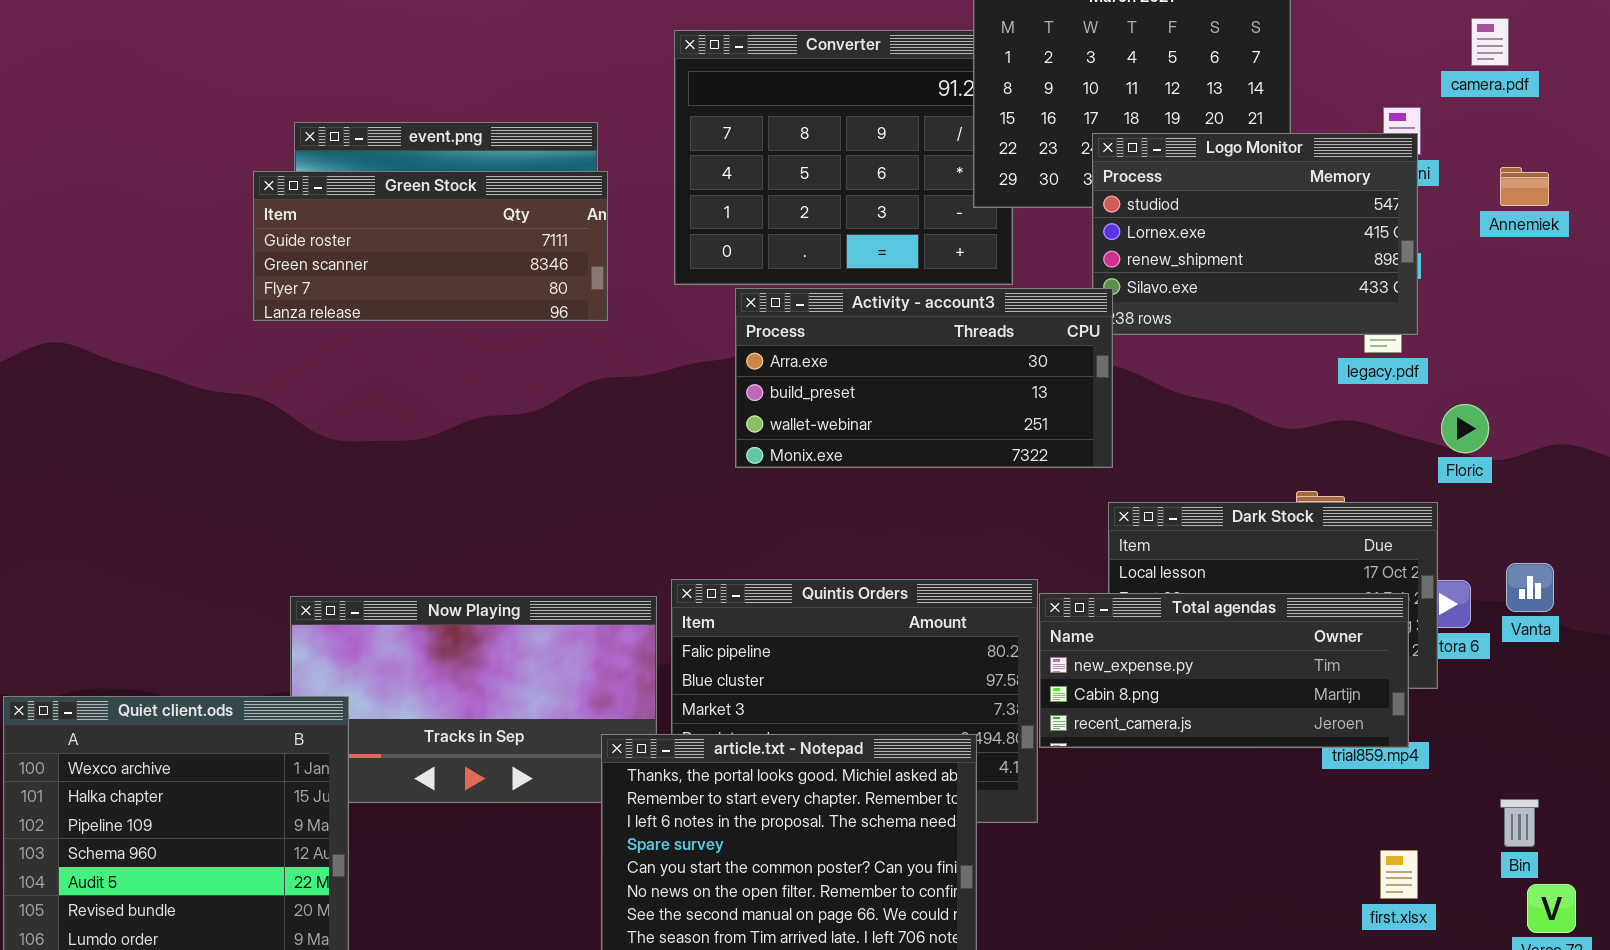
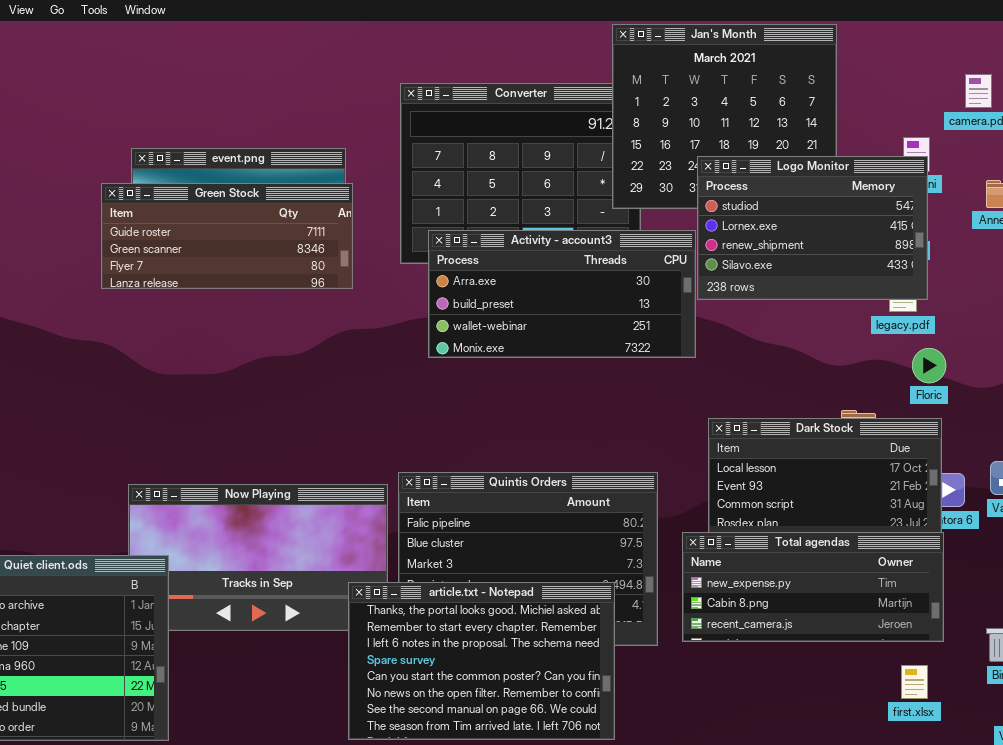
Activity - account3: [735,288,1113,468] -> [428,230,696,358], moved
Floric: [1441,404,1489,453] -> [912,348,946,383], moved
Total agendas: [1039,593,1409,748] -> [682,532,944,642], moved

